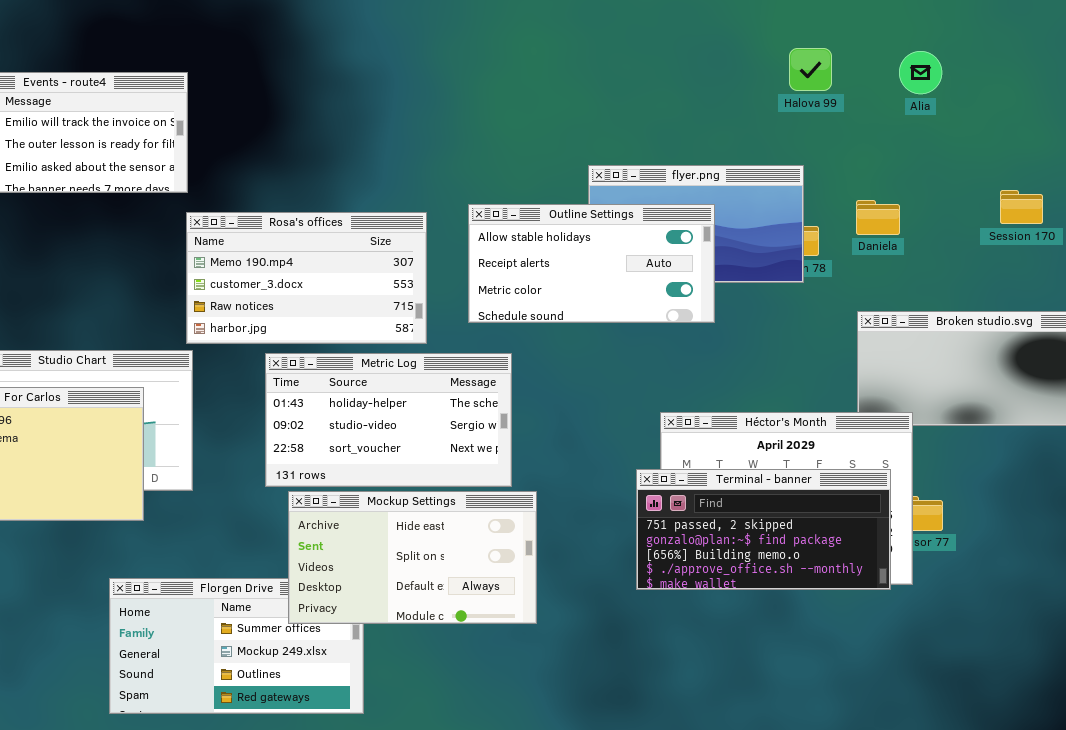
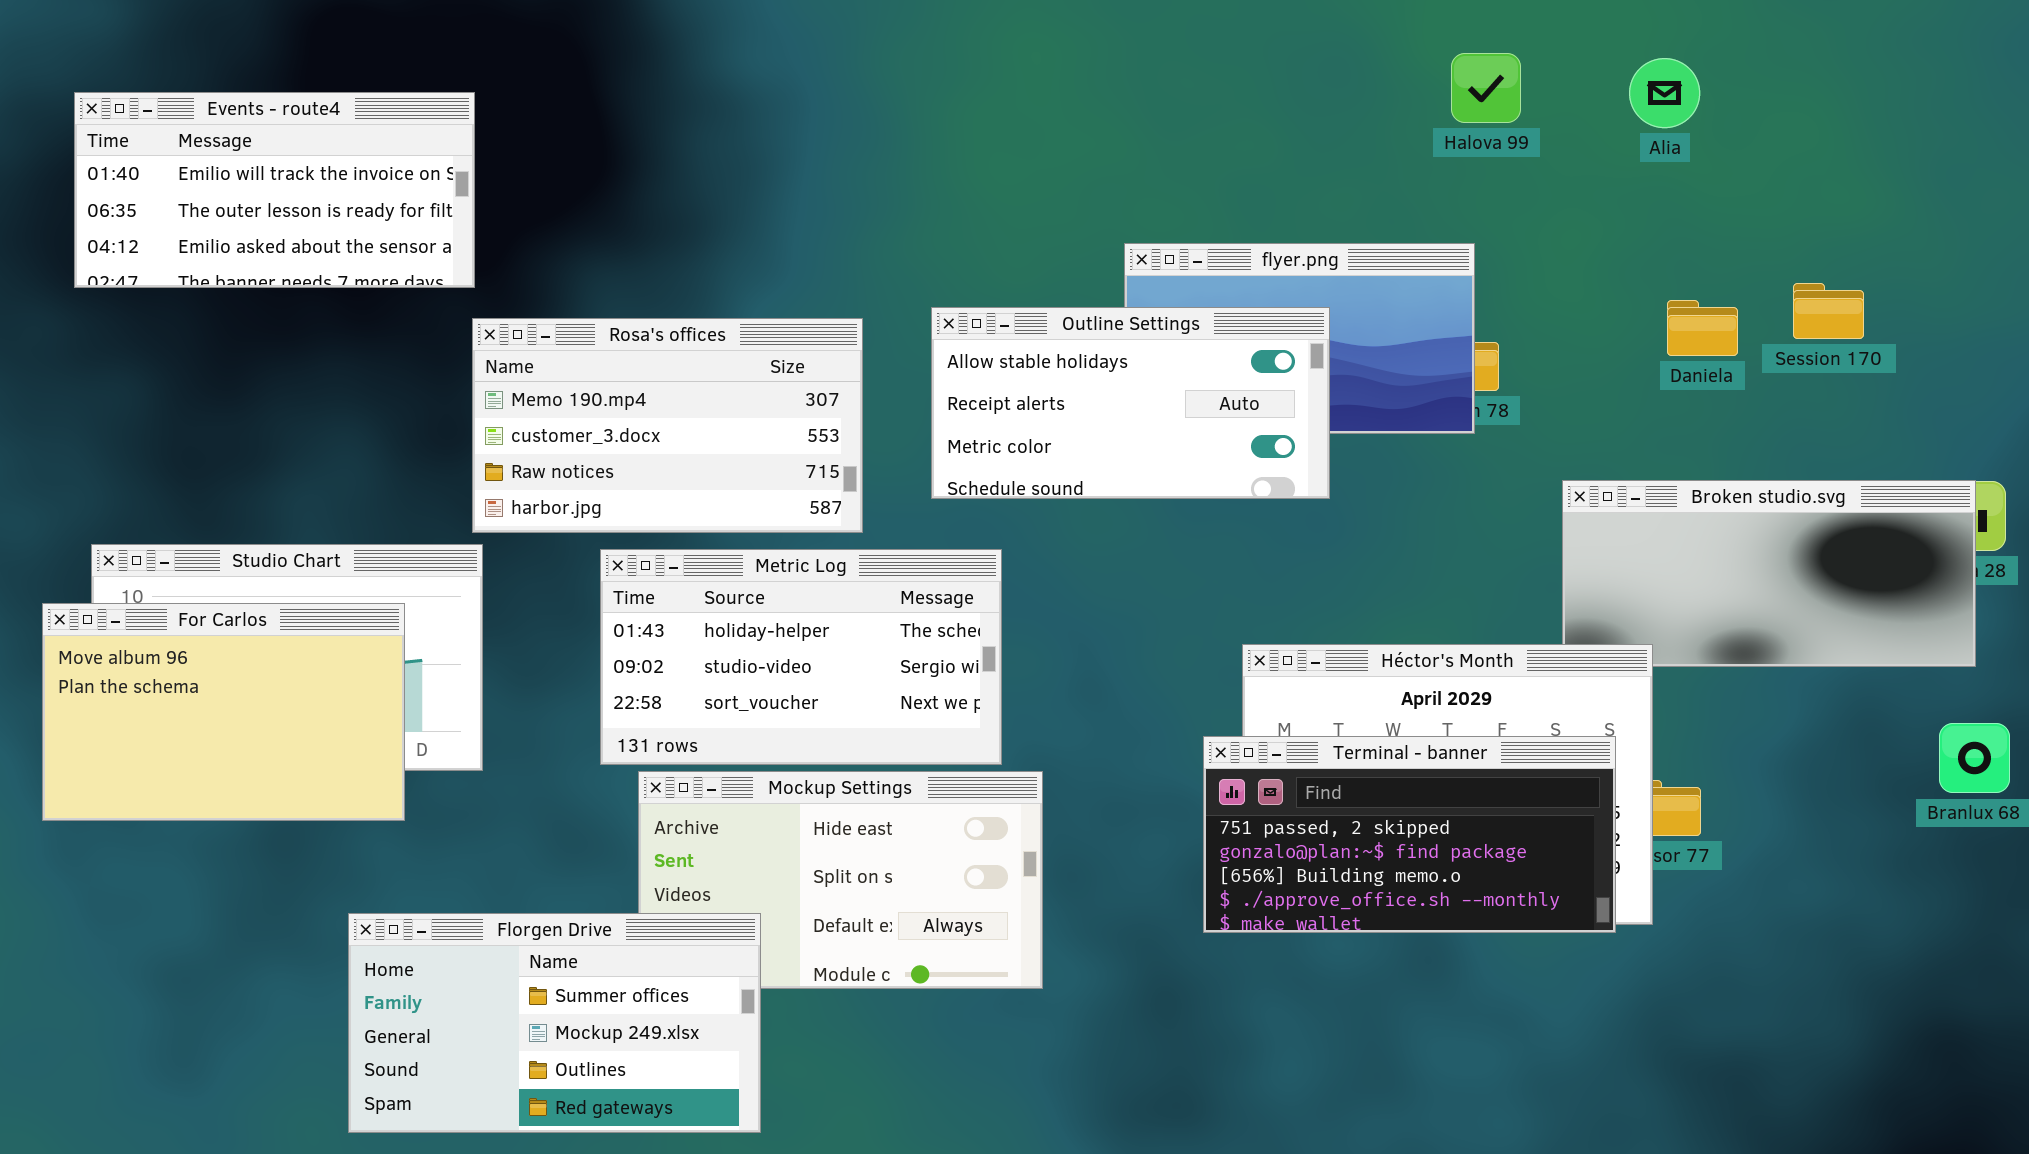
Daniela: [856,200,900,235] -> [1667,300,1738,356], moved
Florgen Drive: [109,578,364,714] -> [348,913,761,1133], raised

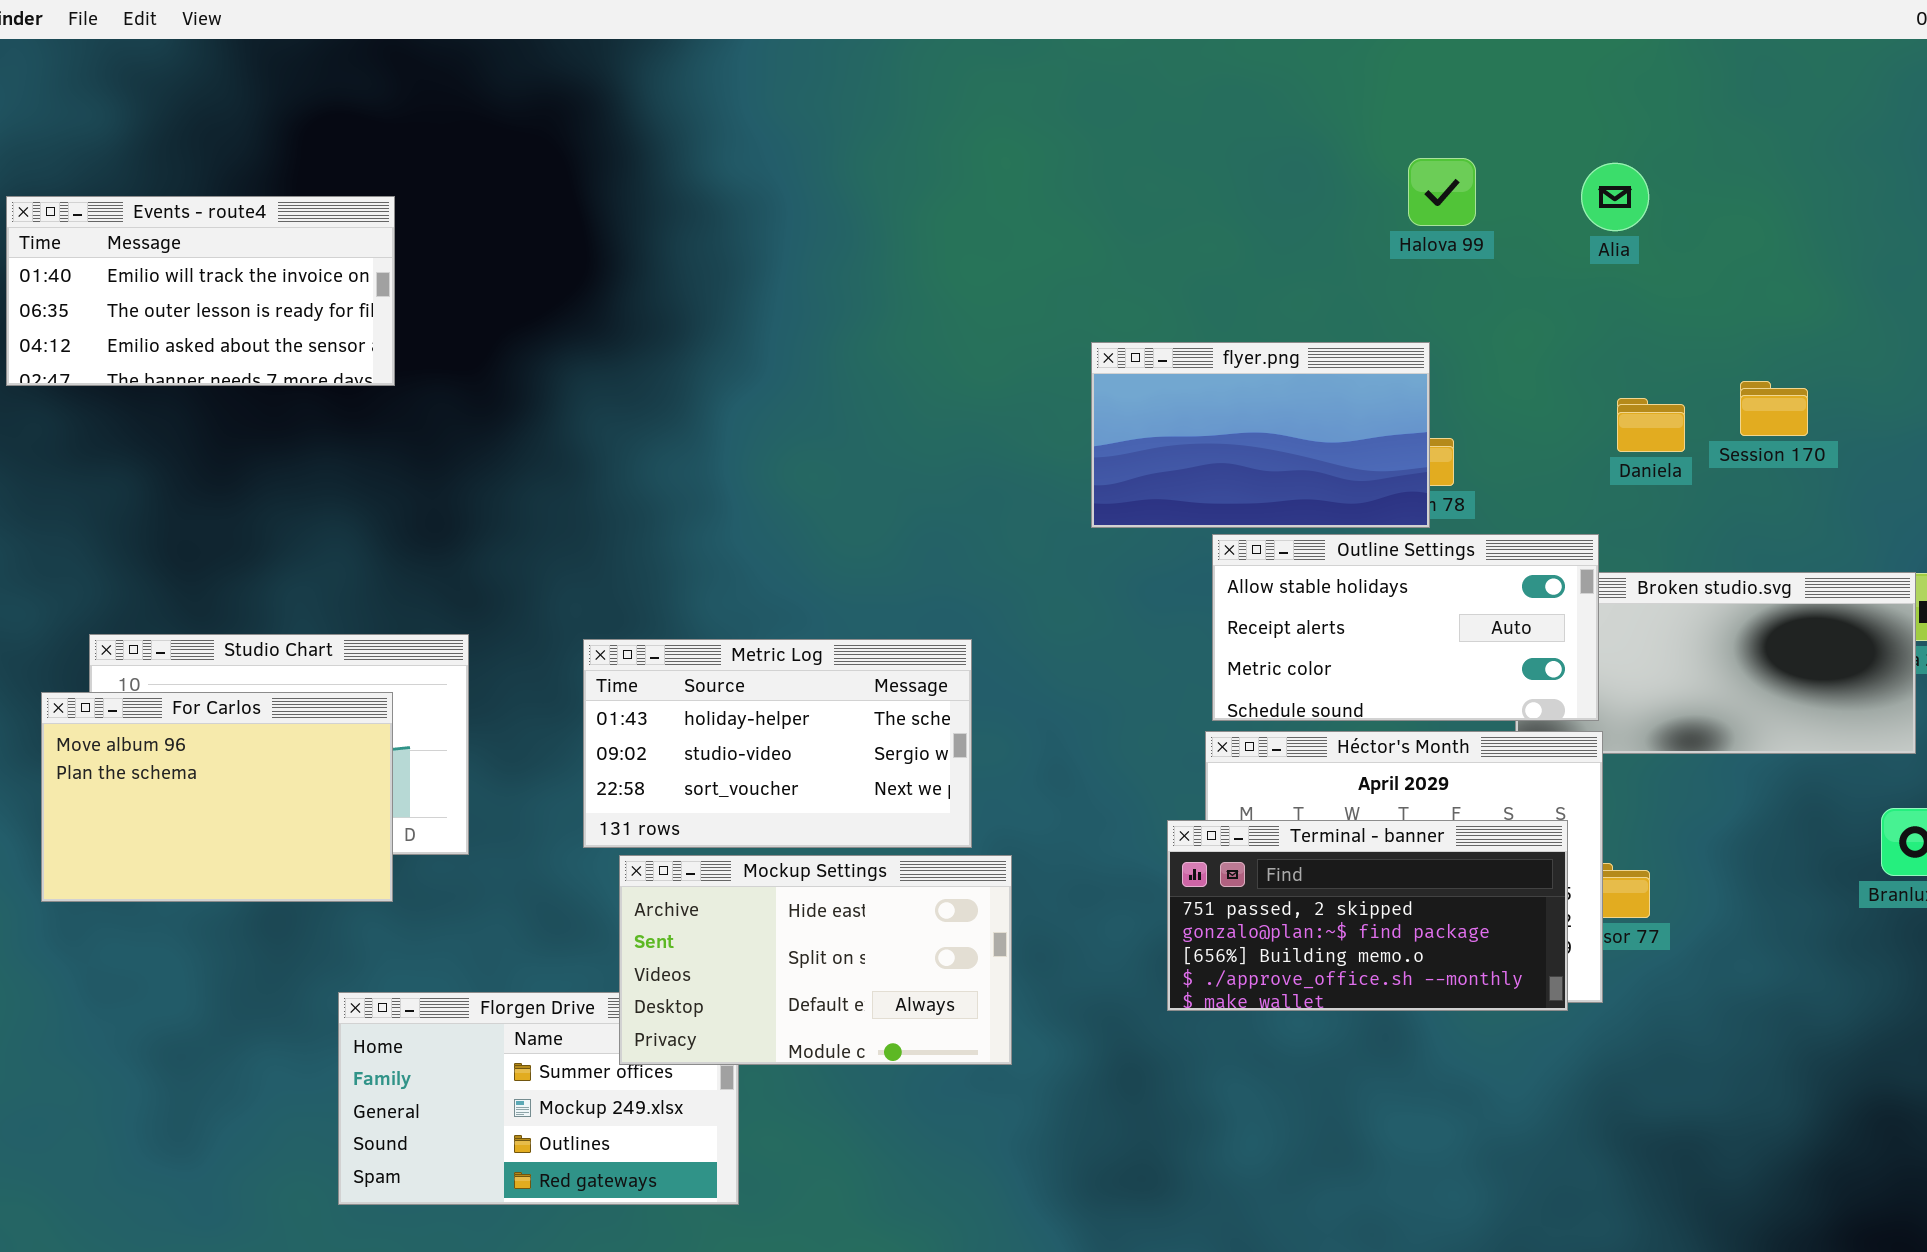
Events - route4: [74,92,475,288] -> [6,196,395,386], moved
Outline Settings: [931,307,1330,499] -> [1212,534,1599,721], moved
Rosa's offices: [472,318,863,533] -> none, closed
Mockup Settings: [638,771,1043,989] -> [619,855,1012,1065], raised

